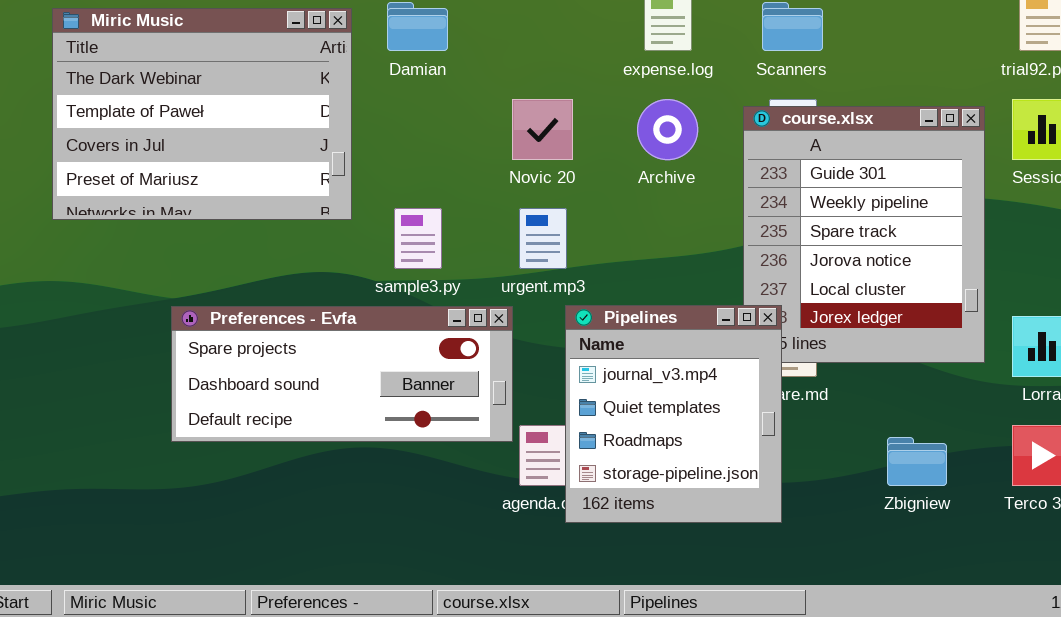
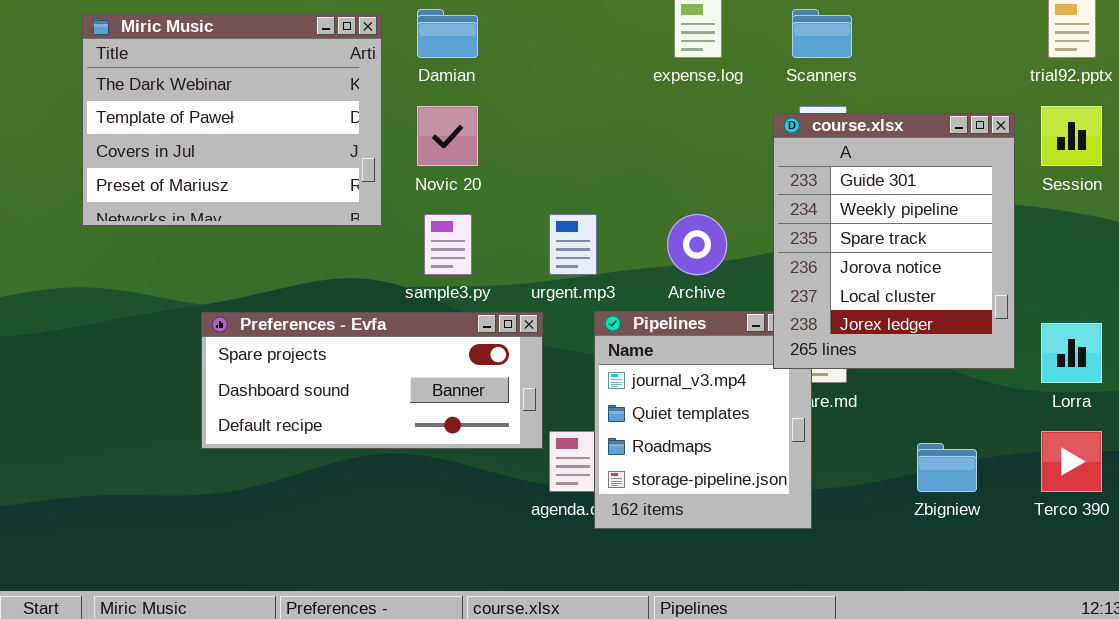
Novic 20: [512,99,573,160] -> [417,106,478,166], moved
Archive: [637,99,698,160] -> [667,214,727,275], moved
course.xlsx: [743,106,985,363] -> [773,113,1015,369], raised

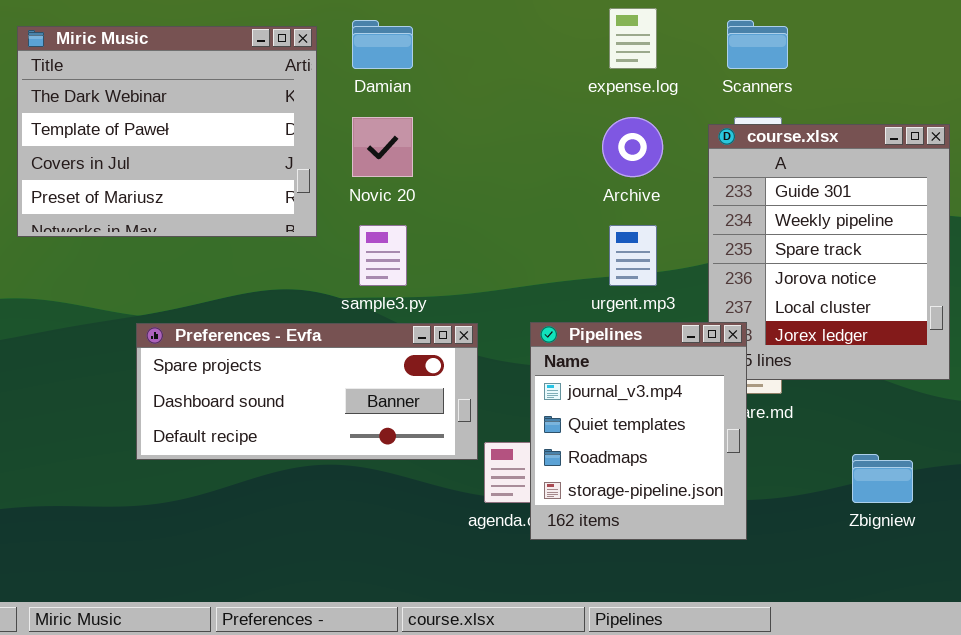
urgent.mp3: [549,214,597,275] -> [609,225,657,286], moved
Archive: [667,214,727,275] -> [602,117,663,177], moved
Pipelines: [594,311,812,529] -> [530,322,747,540], raised

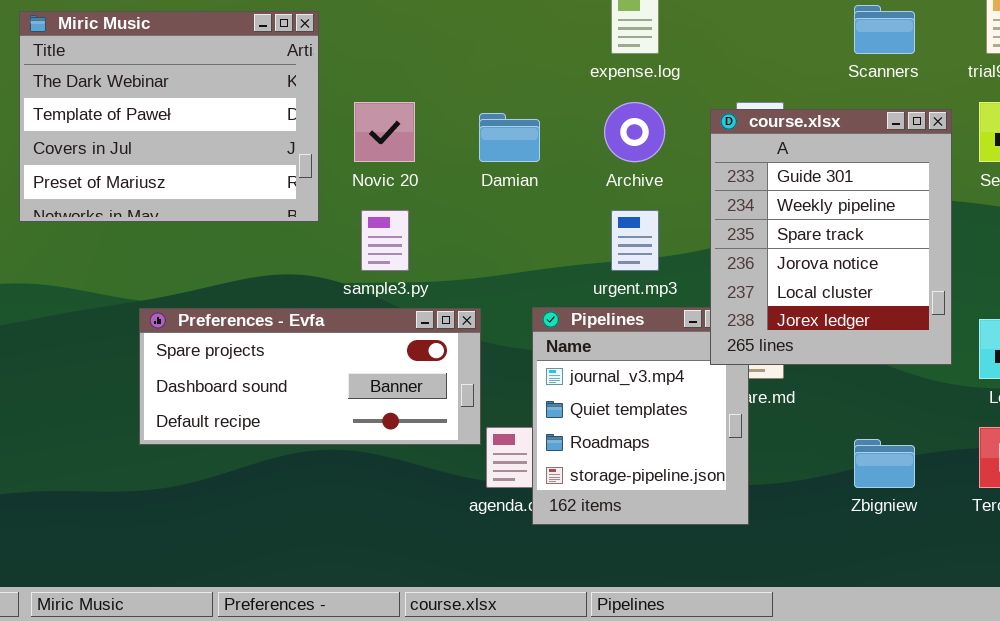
Damian: [352,20,413,69] -> [479,113,540,162], moved
Scanners: [727,20,788,69] -> [854,5,915,54], moved
course.xlsx: [708,124,950,380] -> [710,109,952,365], raised

